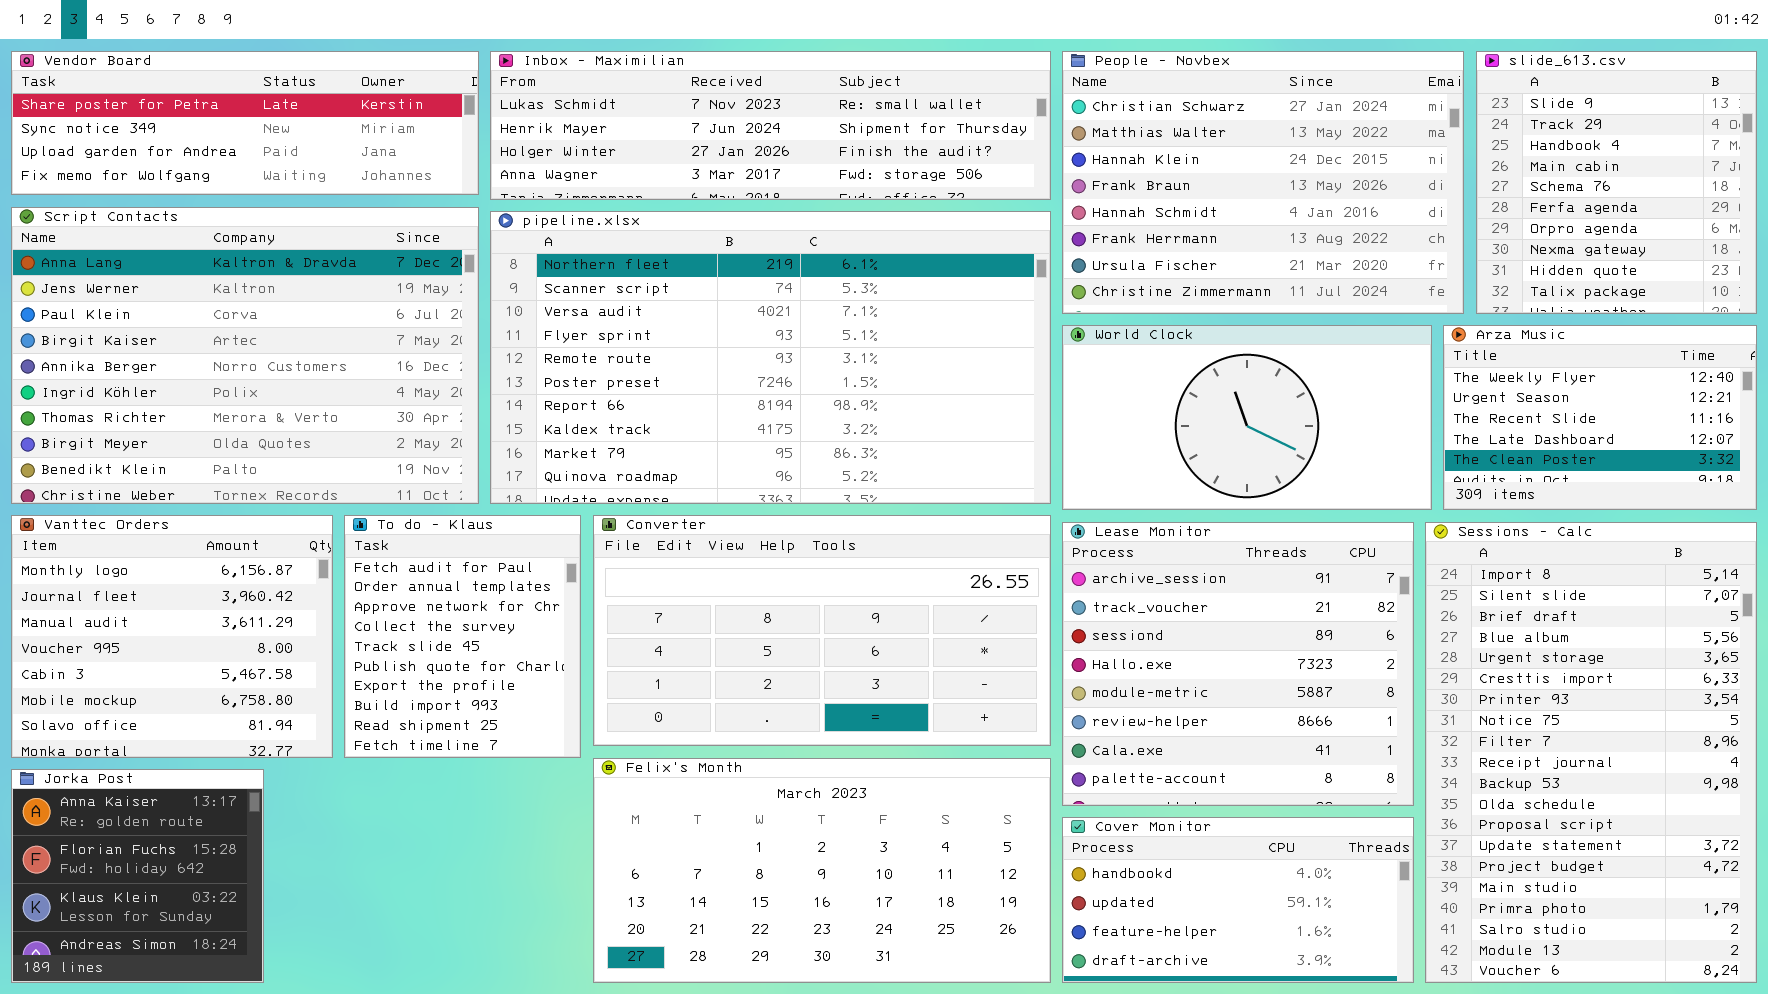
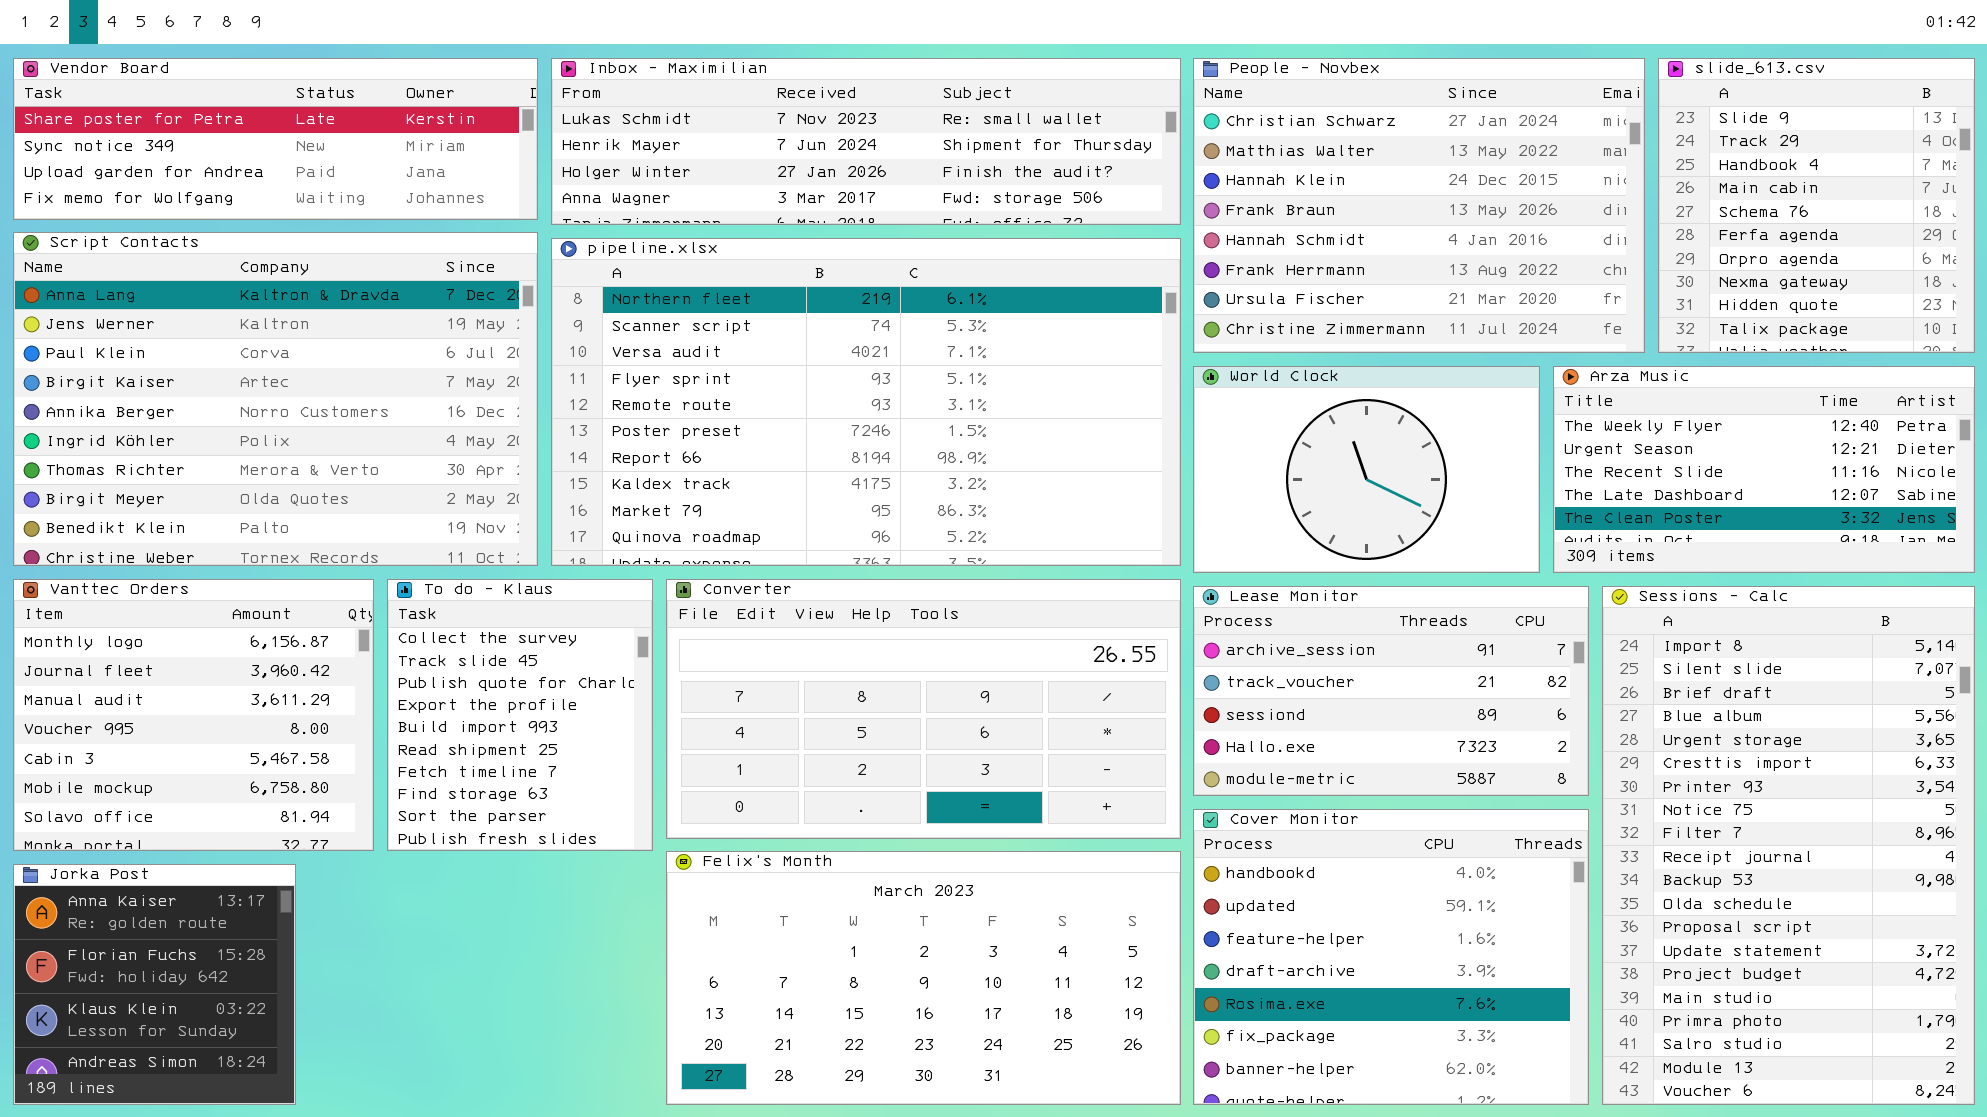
World Clock: [1062,325,1432,510] -> [1193,366,1540,573], resized
Arza Music: [1443,325,1757,510] -> [1553,366,1975,573], resized
To do - Klaus: [344,515,581,758] -> [387,579,653,851], scrolled down 3 rows
Lease Monitor: [1062,522,1414,806] -> [1193,586,1589,796], resized
Cover Monitor: [1062,817,1414,983] -> [1193,809,1589,1105], resized

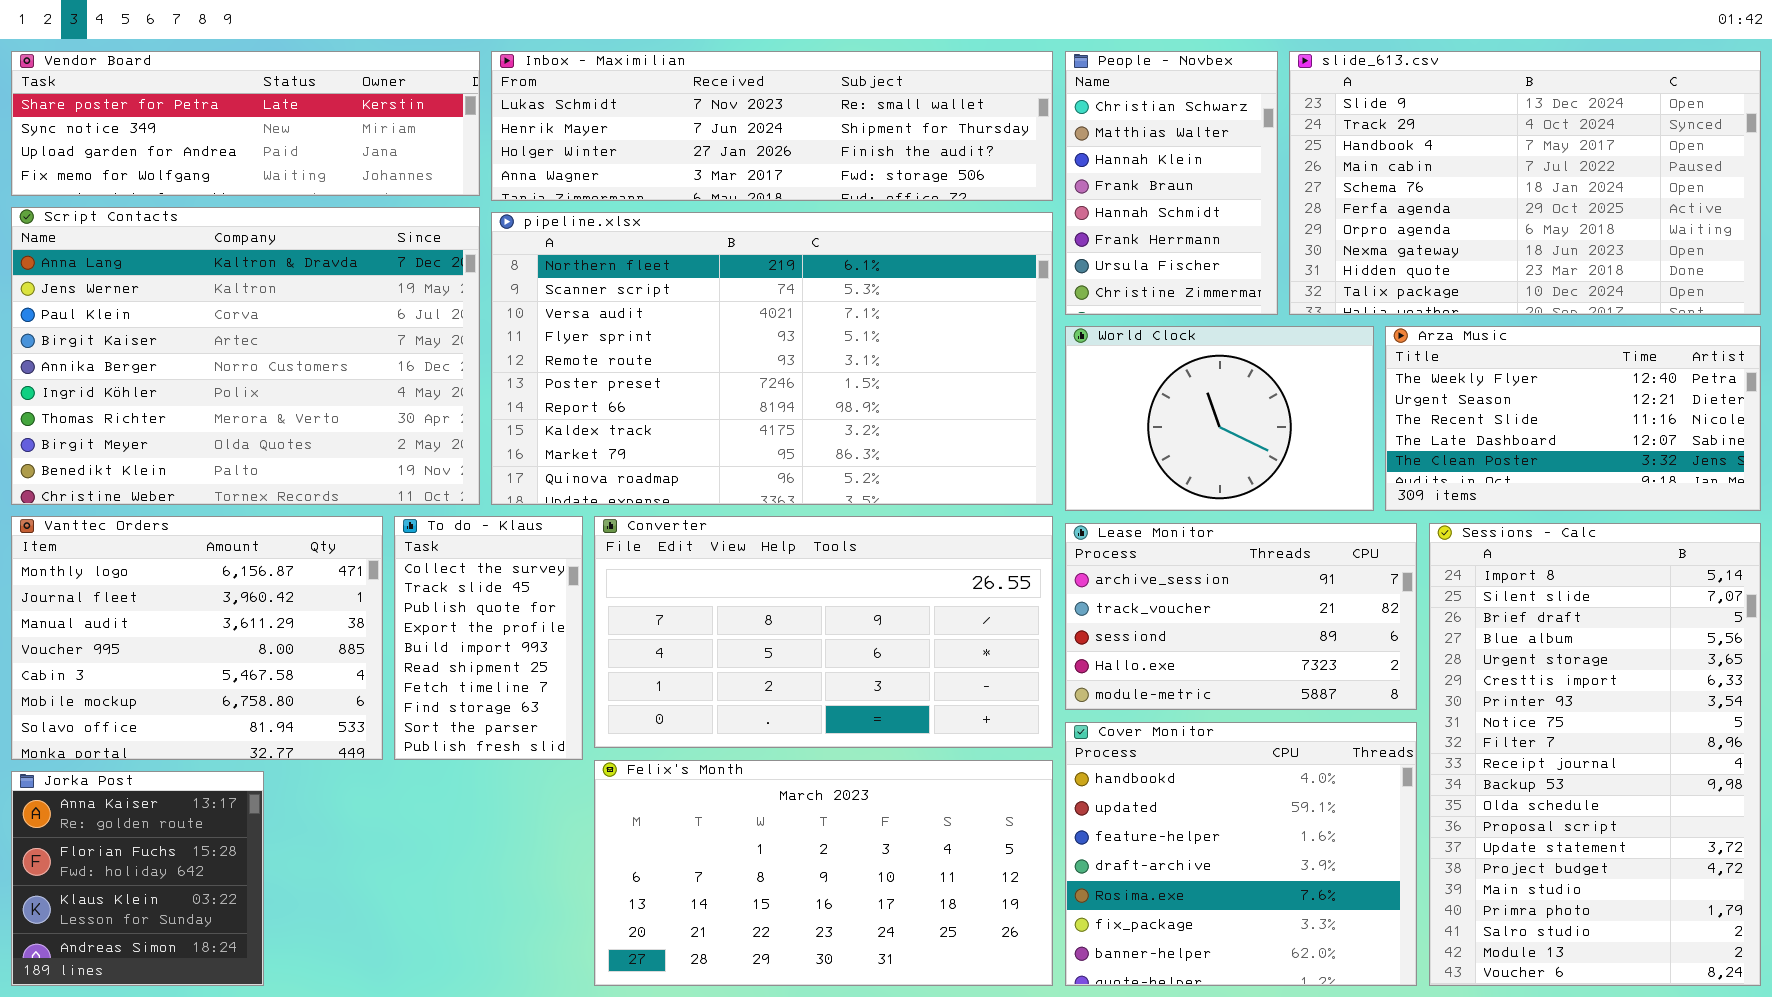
People - Novbex: [1193,58,1645,353] -> [1065,51,1278,315], resized
slide_613.csv: [1658,58,1975,353] -> [1289,51,1761,315], resized
Vanttec Orders: [13,579,374,851] -> [11,516,383,760], resized
To do - Klaus: [387,579,653,851] -> [394,516,583,760], resized

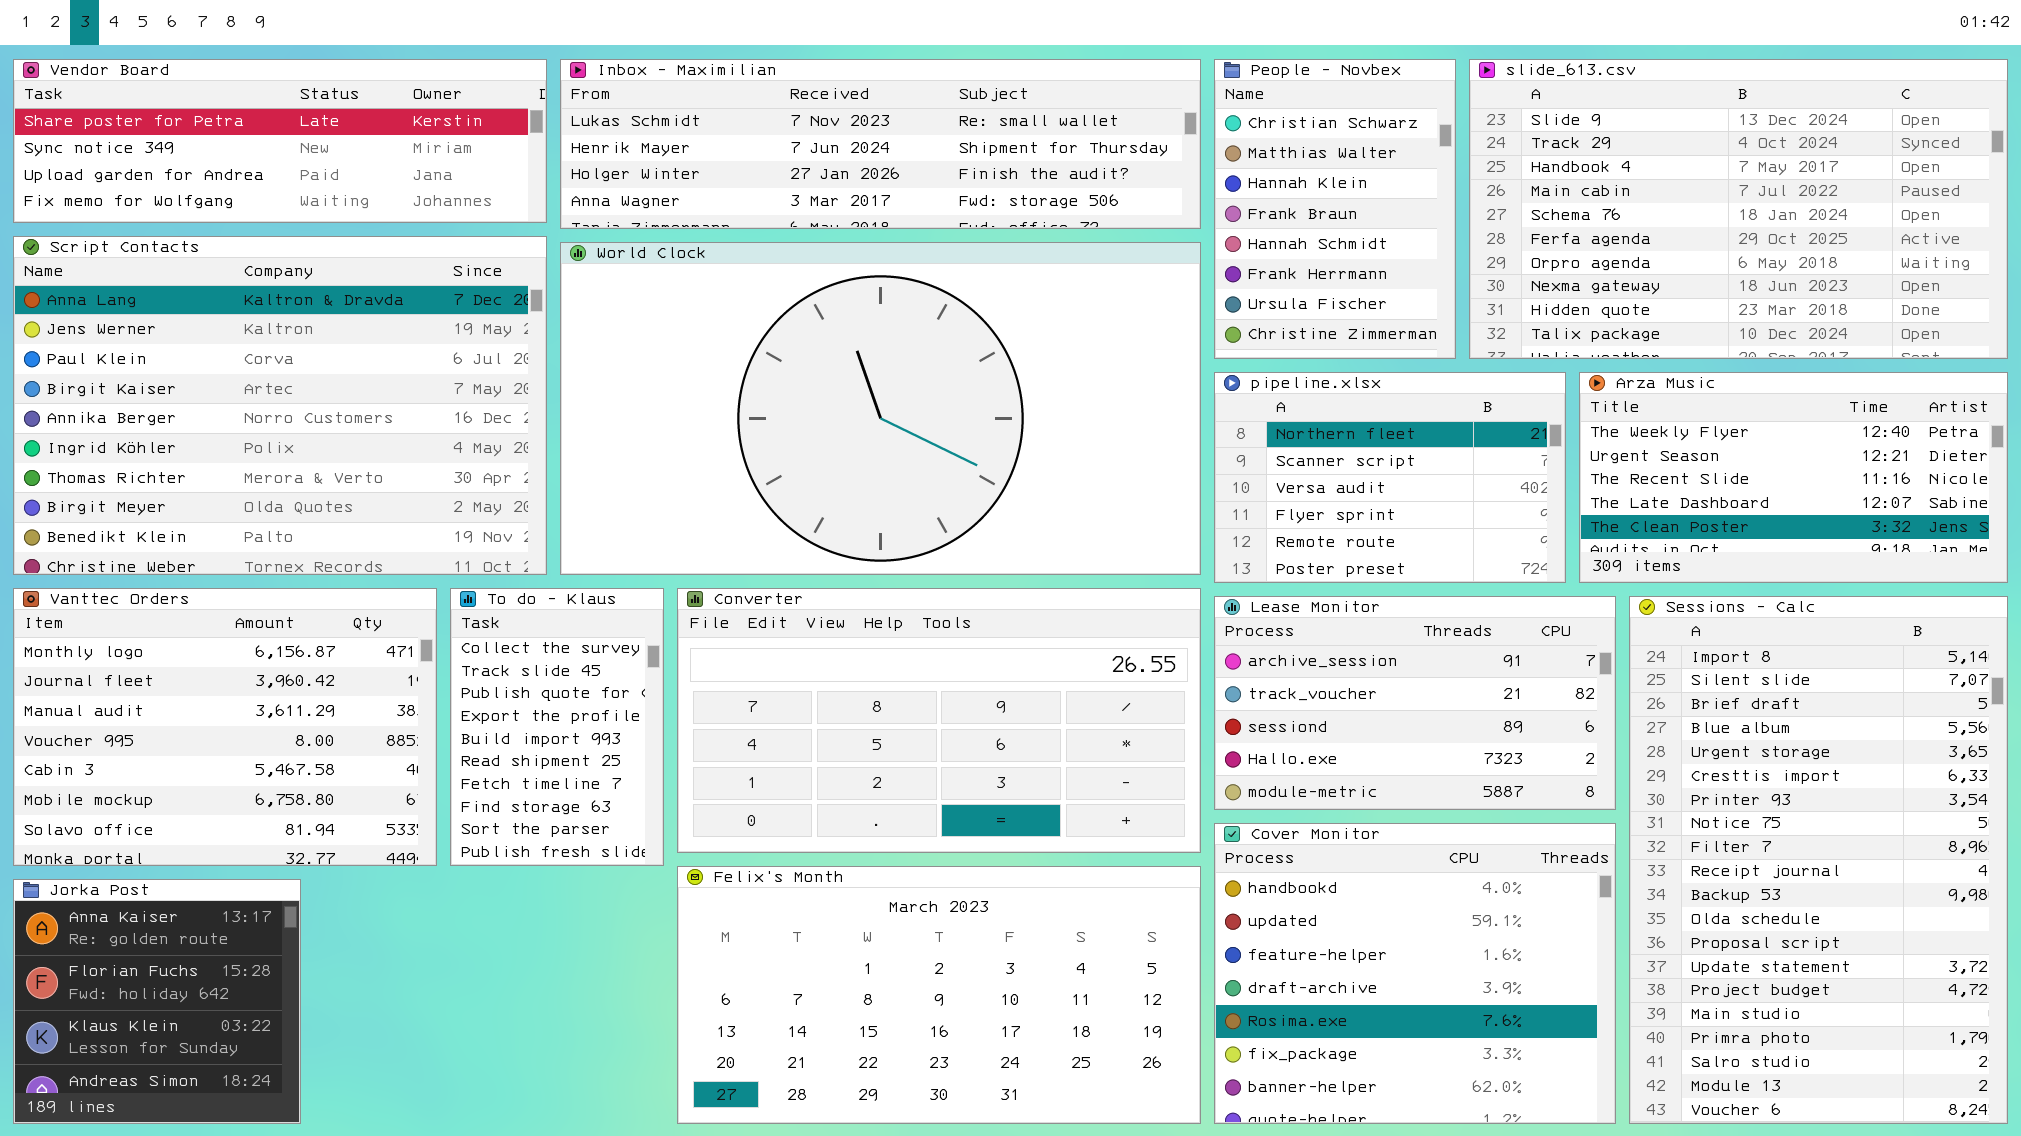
pipeline.xlsx: [491,212,1053,505] -> [1214,372,1566,583], moved, resized
World Clock: [1065,326,1374,511] -> [560,242,1201,575], moved, resized

